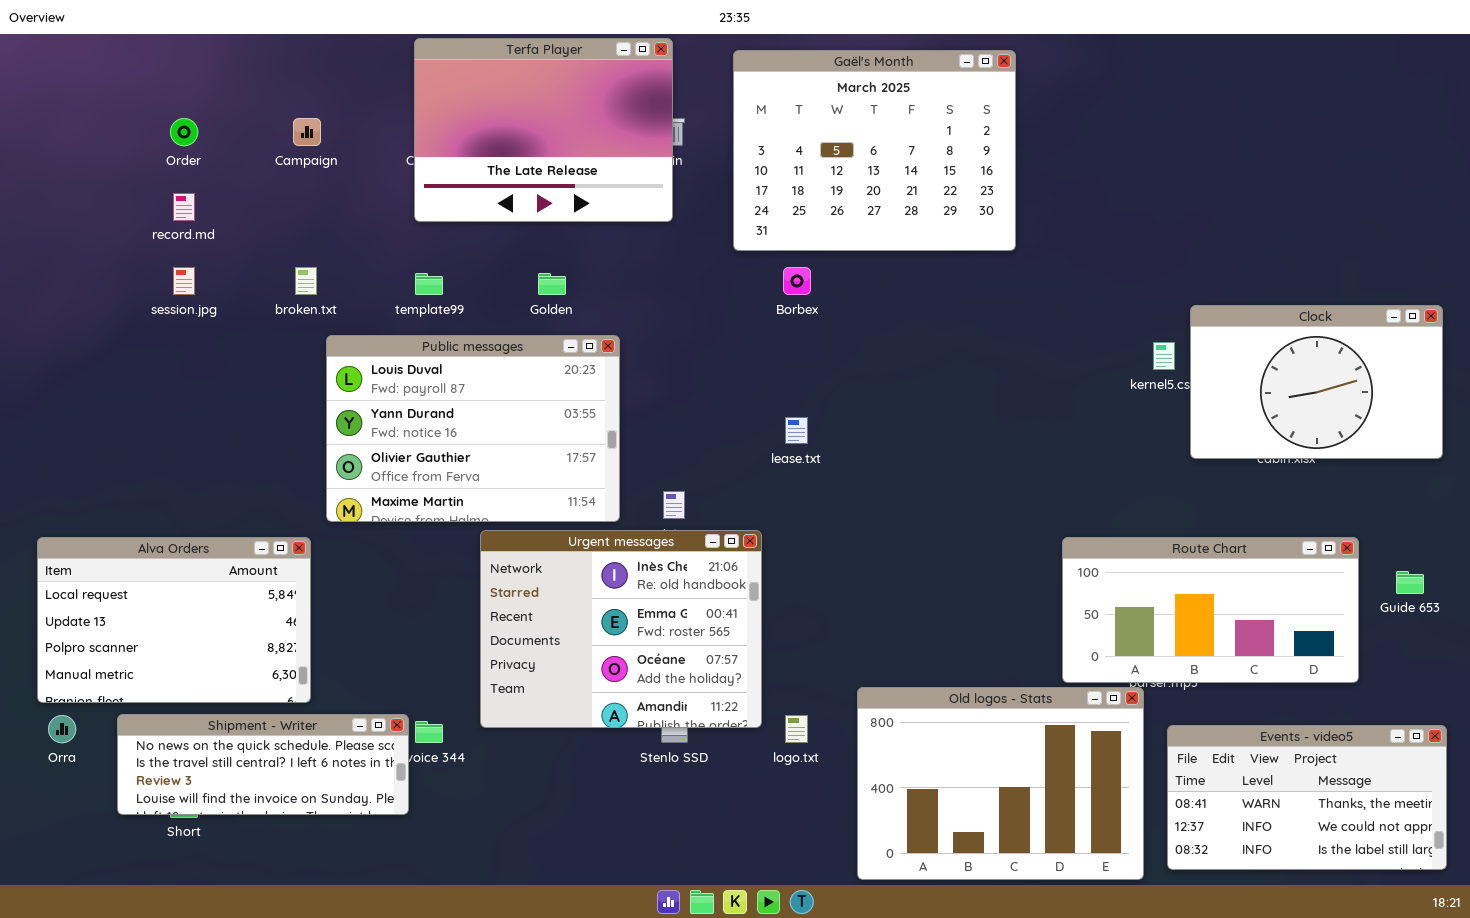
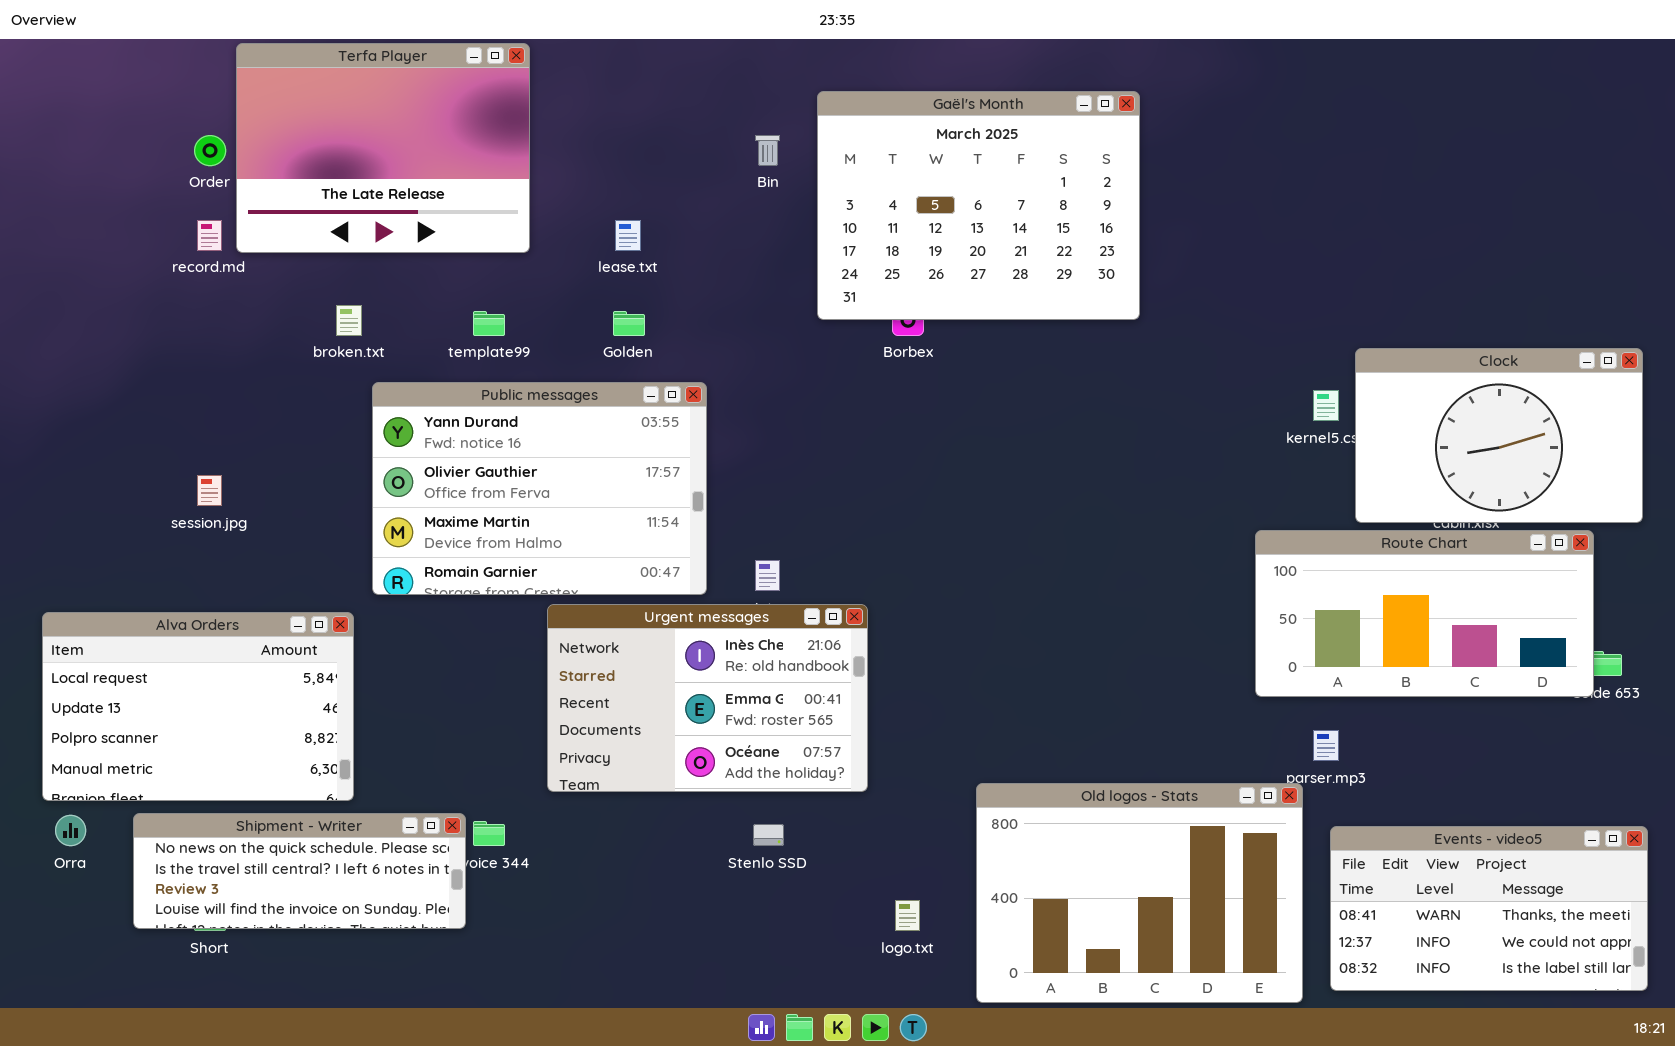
Terfa Player: [414,38,673,222] -> [236,43,530,253], moved
Gaël's Month: [733,50,1016,251] -> [817,91,1140,320], moved
session.jpg: [173,267,195,295] -> [197,475,222,506], moved
Public messages: [326,335,620,522] -> [372,382,707,595], scrolled down 1 row
lease.txt: [785,417,808,444] -> [615,220,641,251], moved
Urgent messages: [480,530,762,728] -> [547,604,868,792], resized
Route Chart: [1062,537,1359,683] -> [1255,530,1594,697], moved
logo.txt: [785,715,808,743] -> [895,900,920,931], moved

